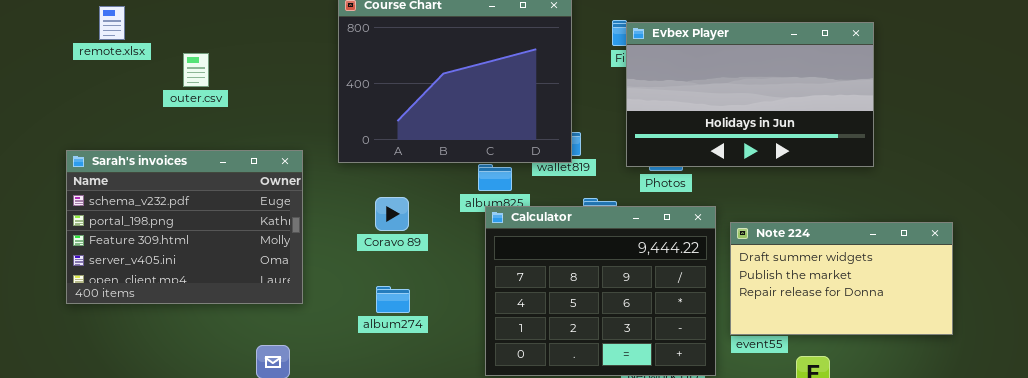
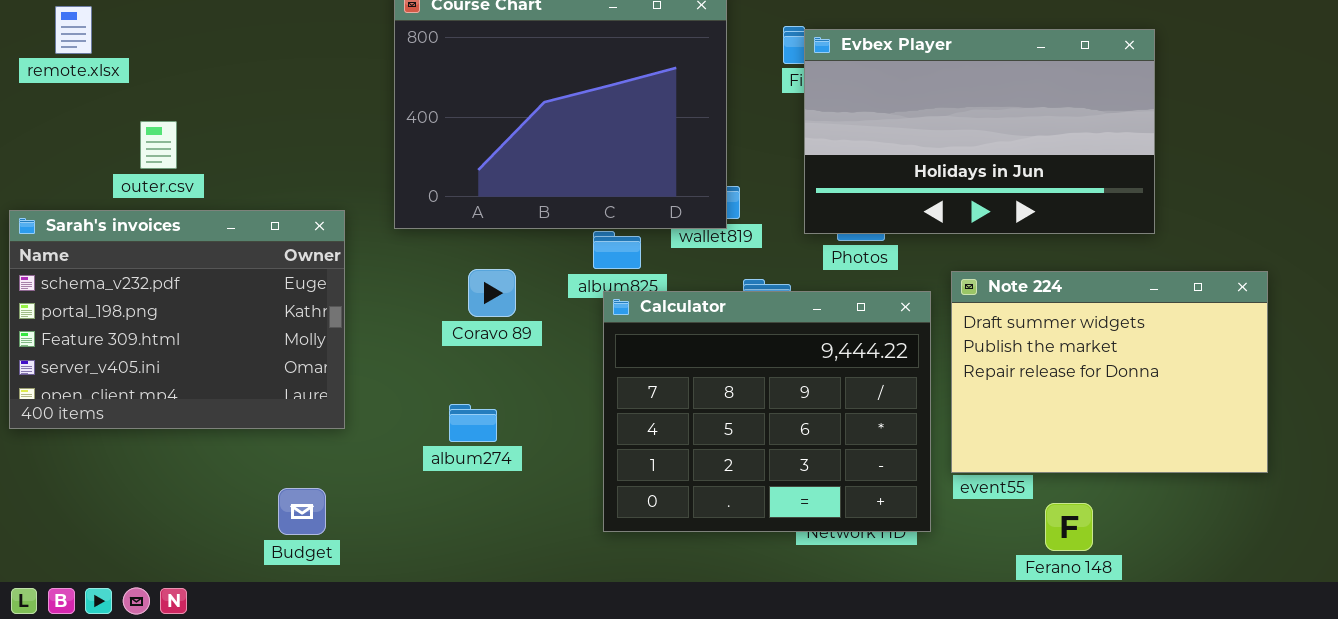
outer.csv: [183,53,209,87] -> [140,121,177,169], moved
Coravo 89: [375,197,409,231] -> [468,269,516,317], moved
Note 224: [730,222,953,335] -> [951,271,1268,473], resized

